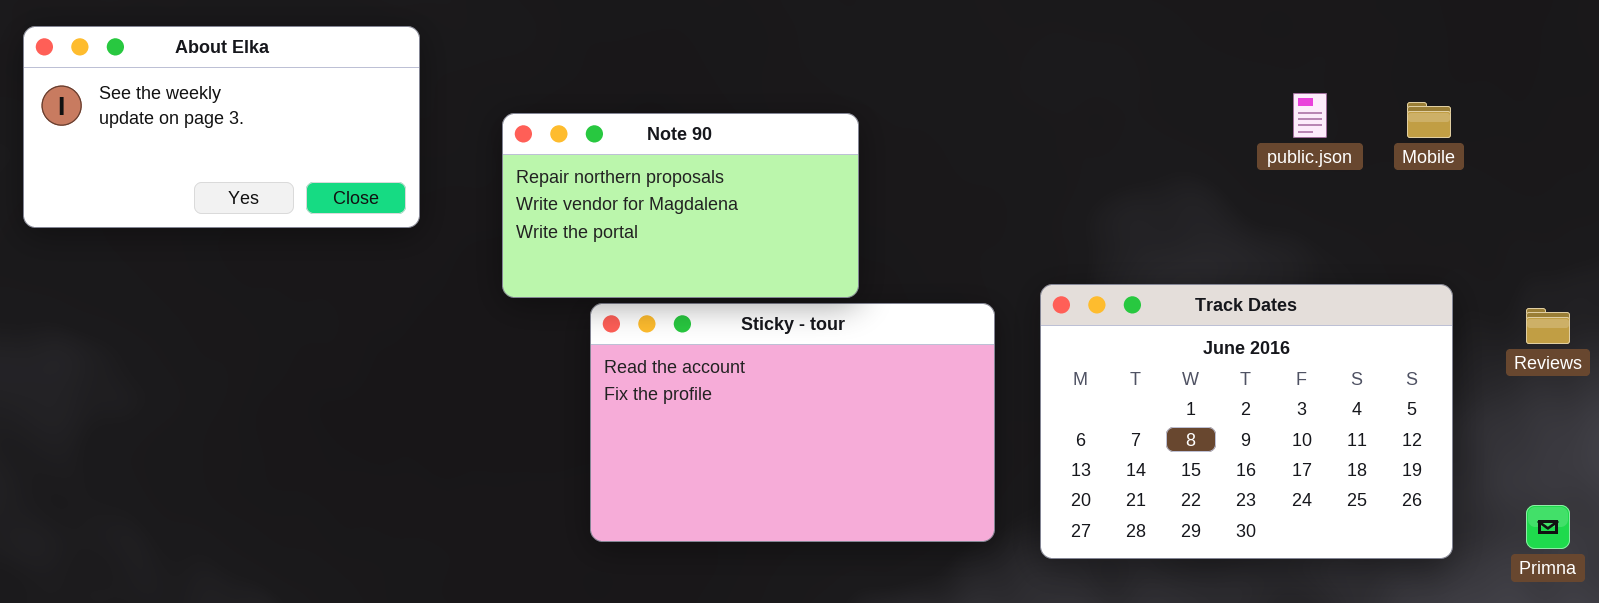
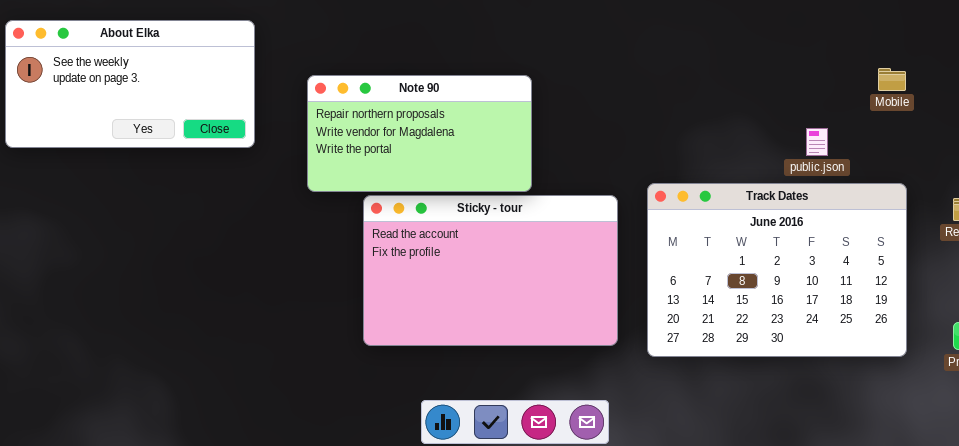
public.json: [1293,93,1327,138] -> [806,128,828,156], moved

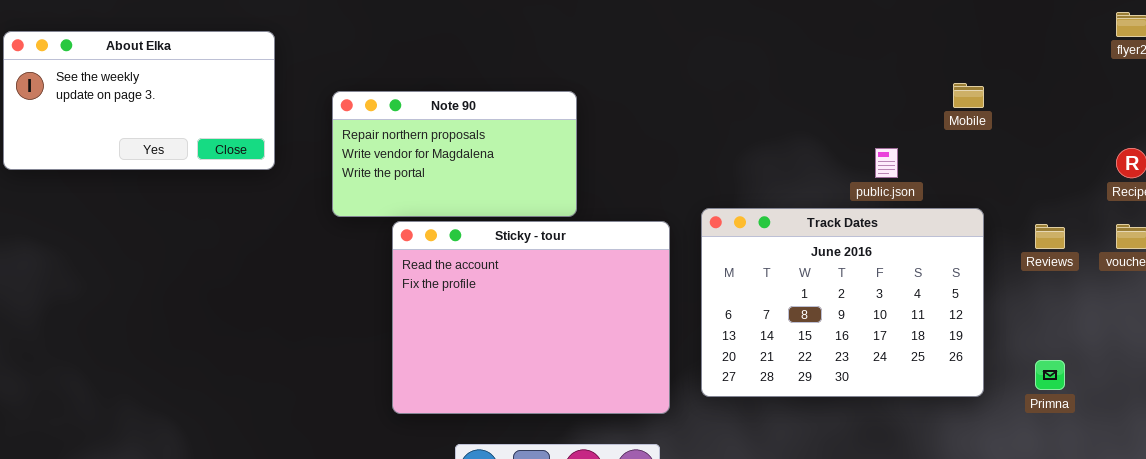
Sticky - tour: [363,195,618,346] -> [392,221,670,414], resized

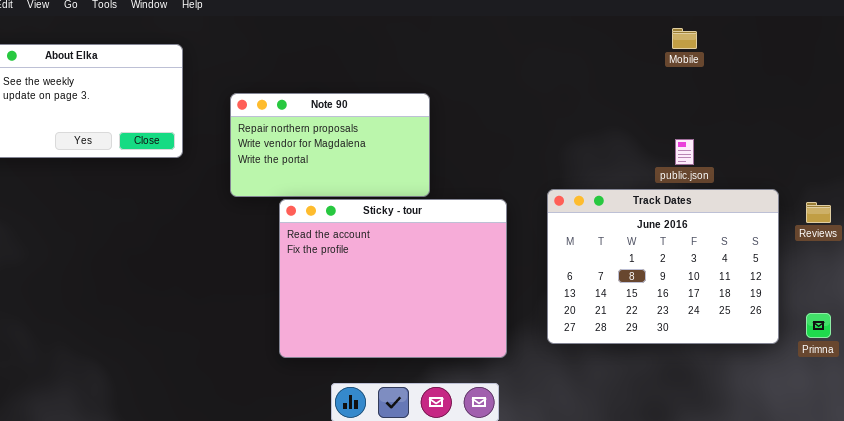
Mobile: [953,83,984,108] -> [672,28,697,49], moved
Track Dates: [701,208,984,397] -> [547,189,779,344], moved

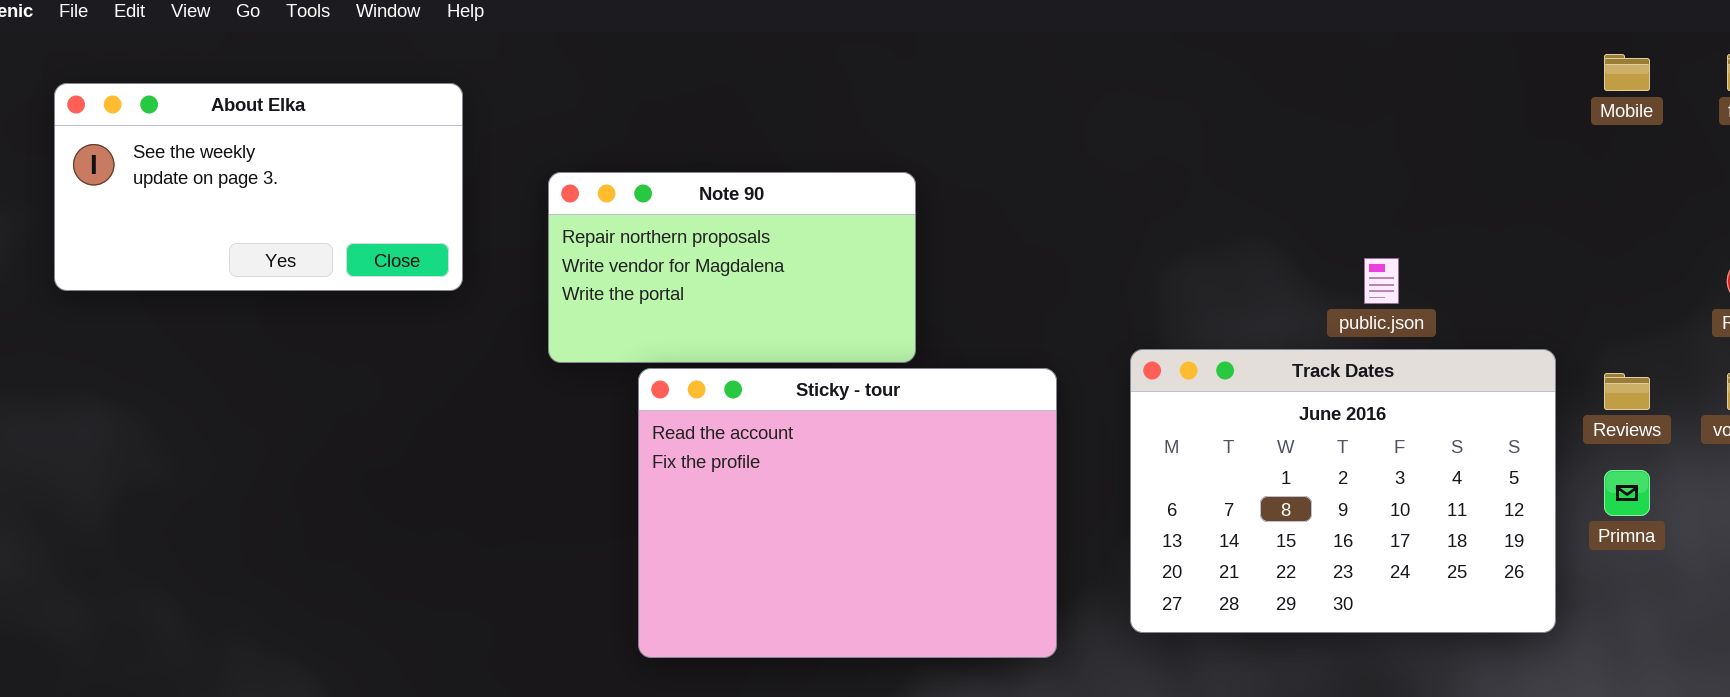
Mobile: [672,28,697,49] -> [1604,54,1650,91], moved
Primna: [806,313,831,338] -> [1604,470,1650,516], moved

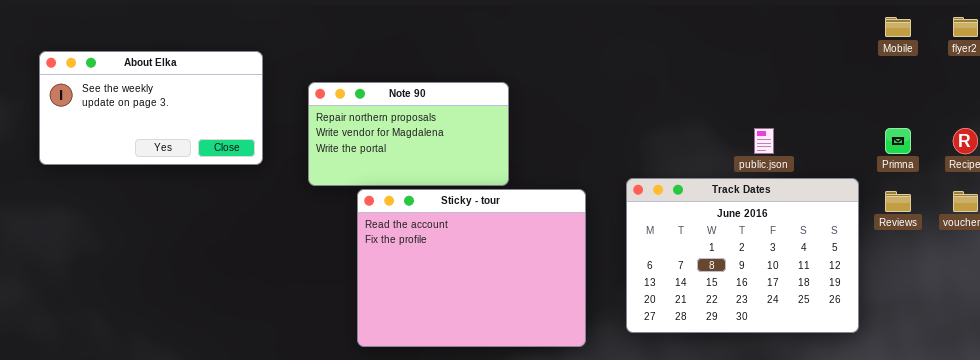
About Elka: [54,83,463,291] -> [39,51,263,165], moved
Primna: [1604,470,1650,516] -> [885,128,911,154], moved

